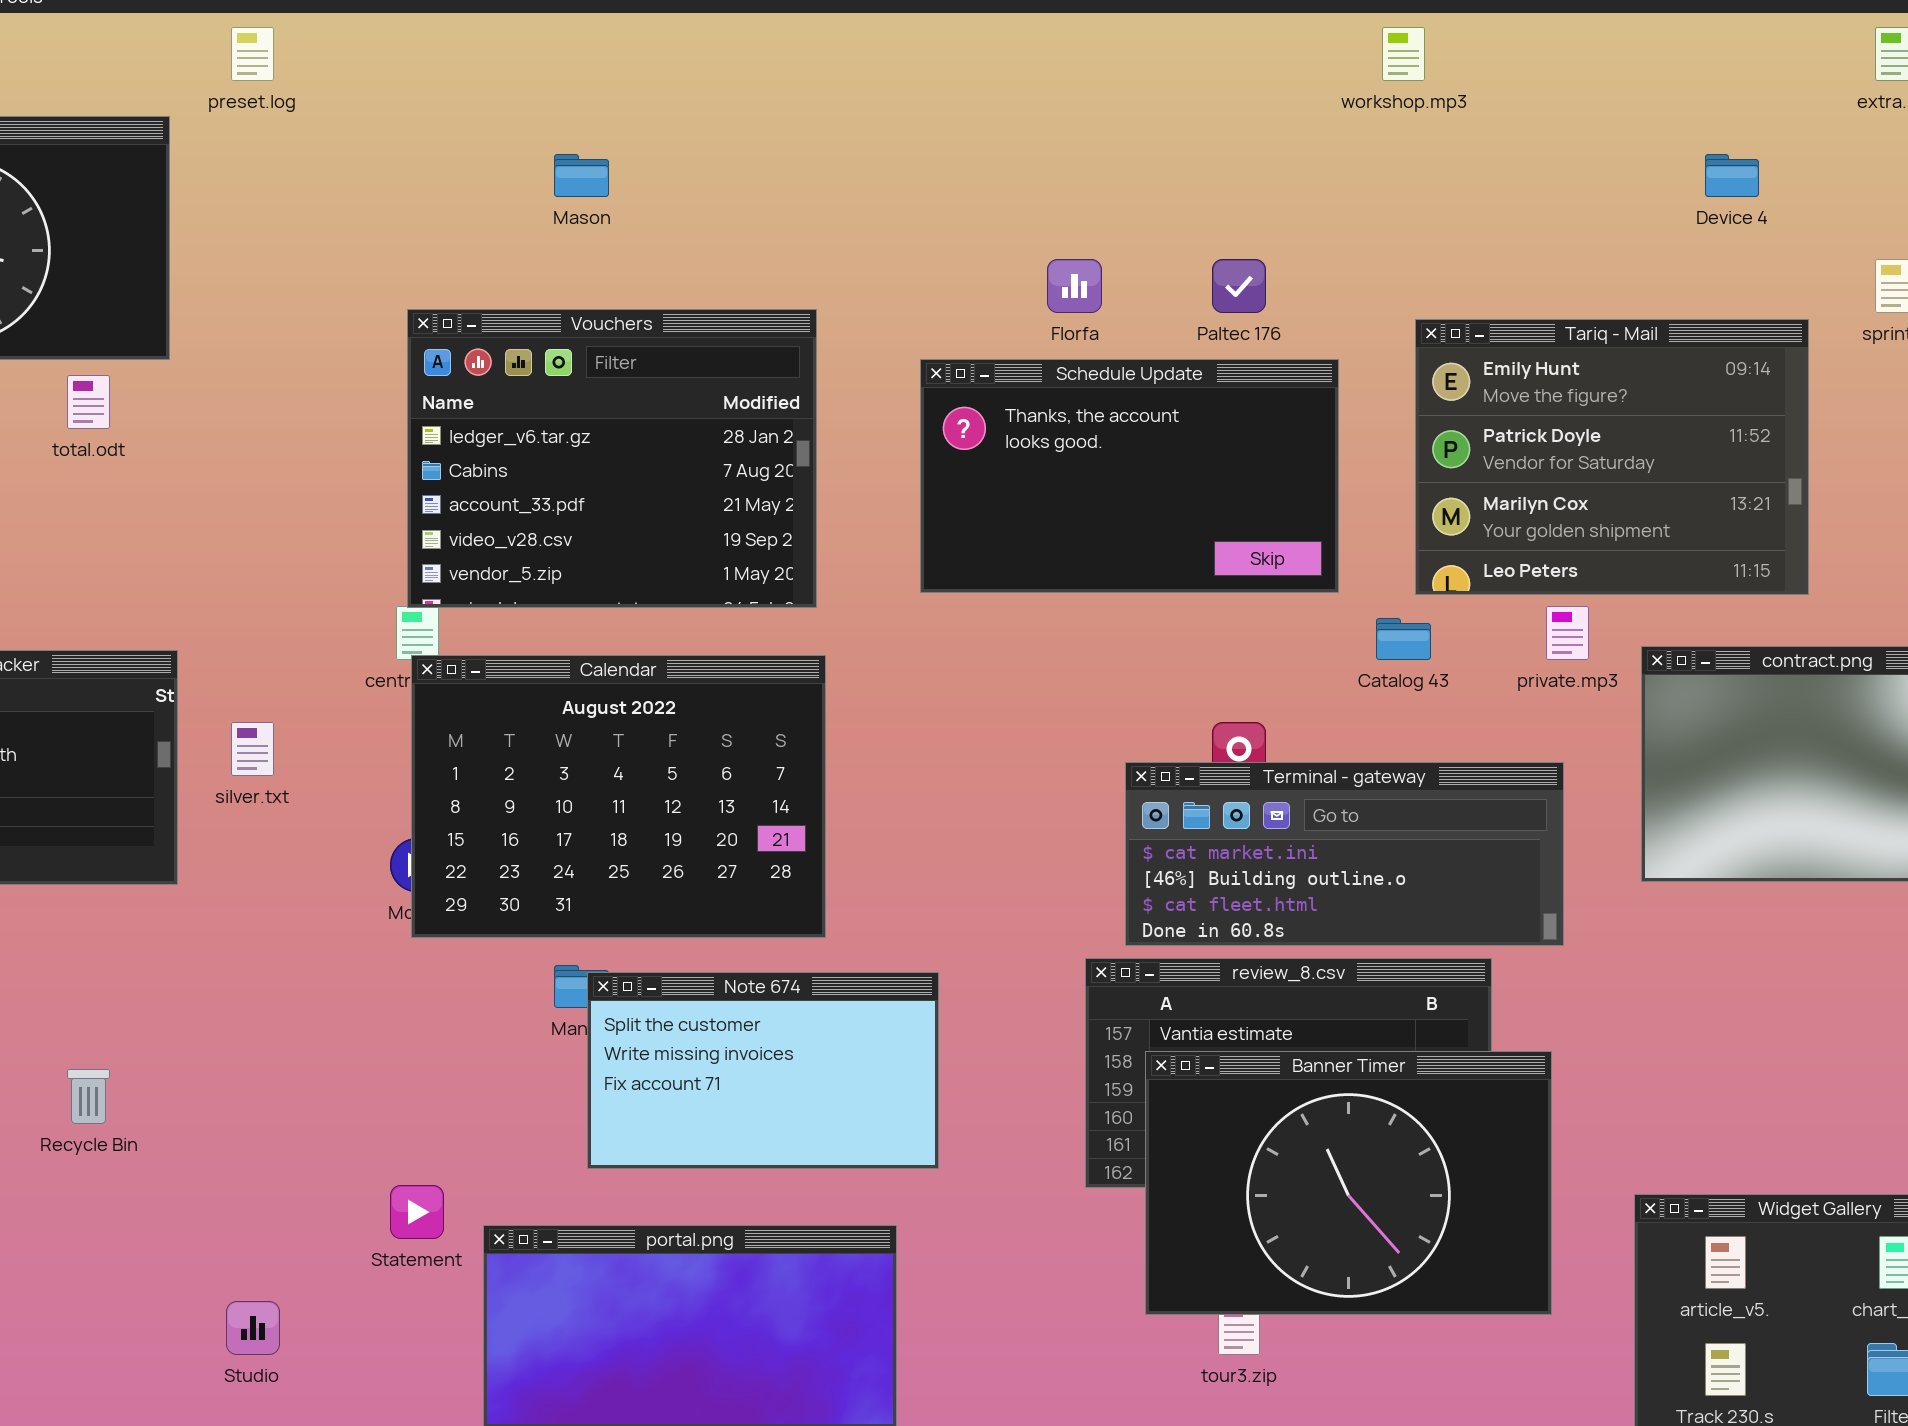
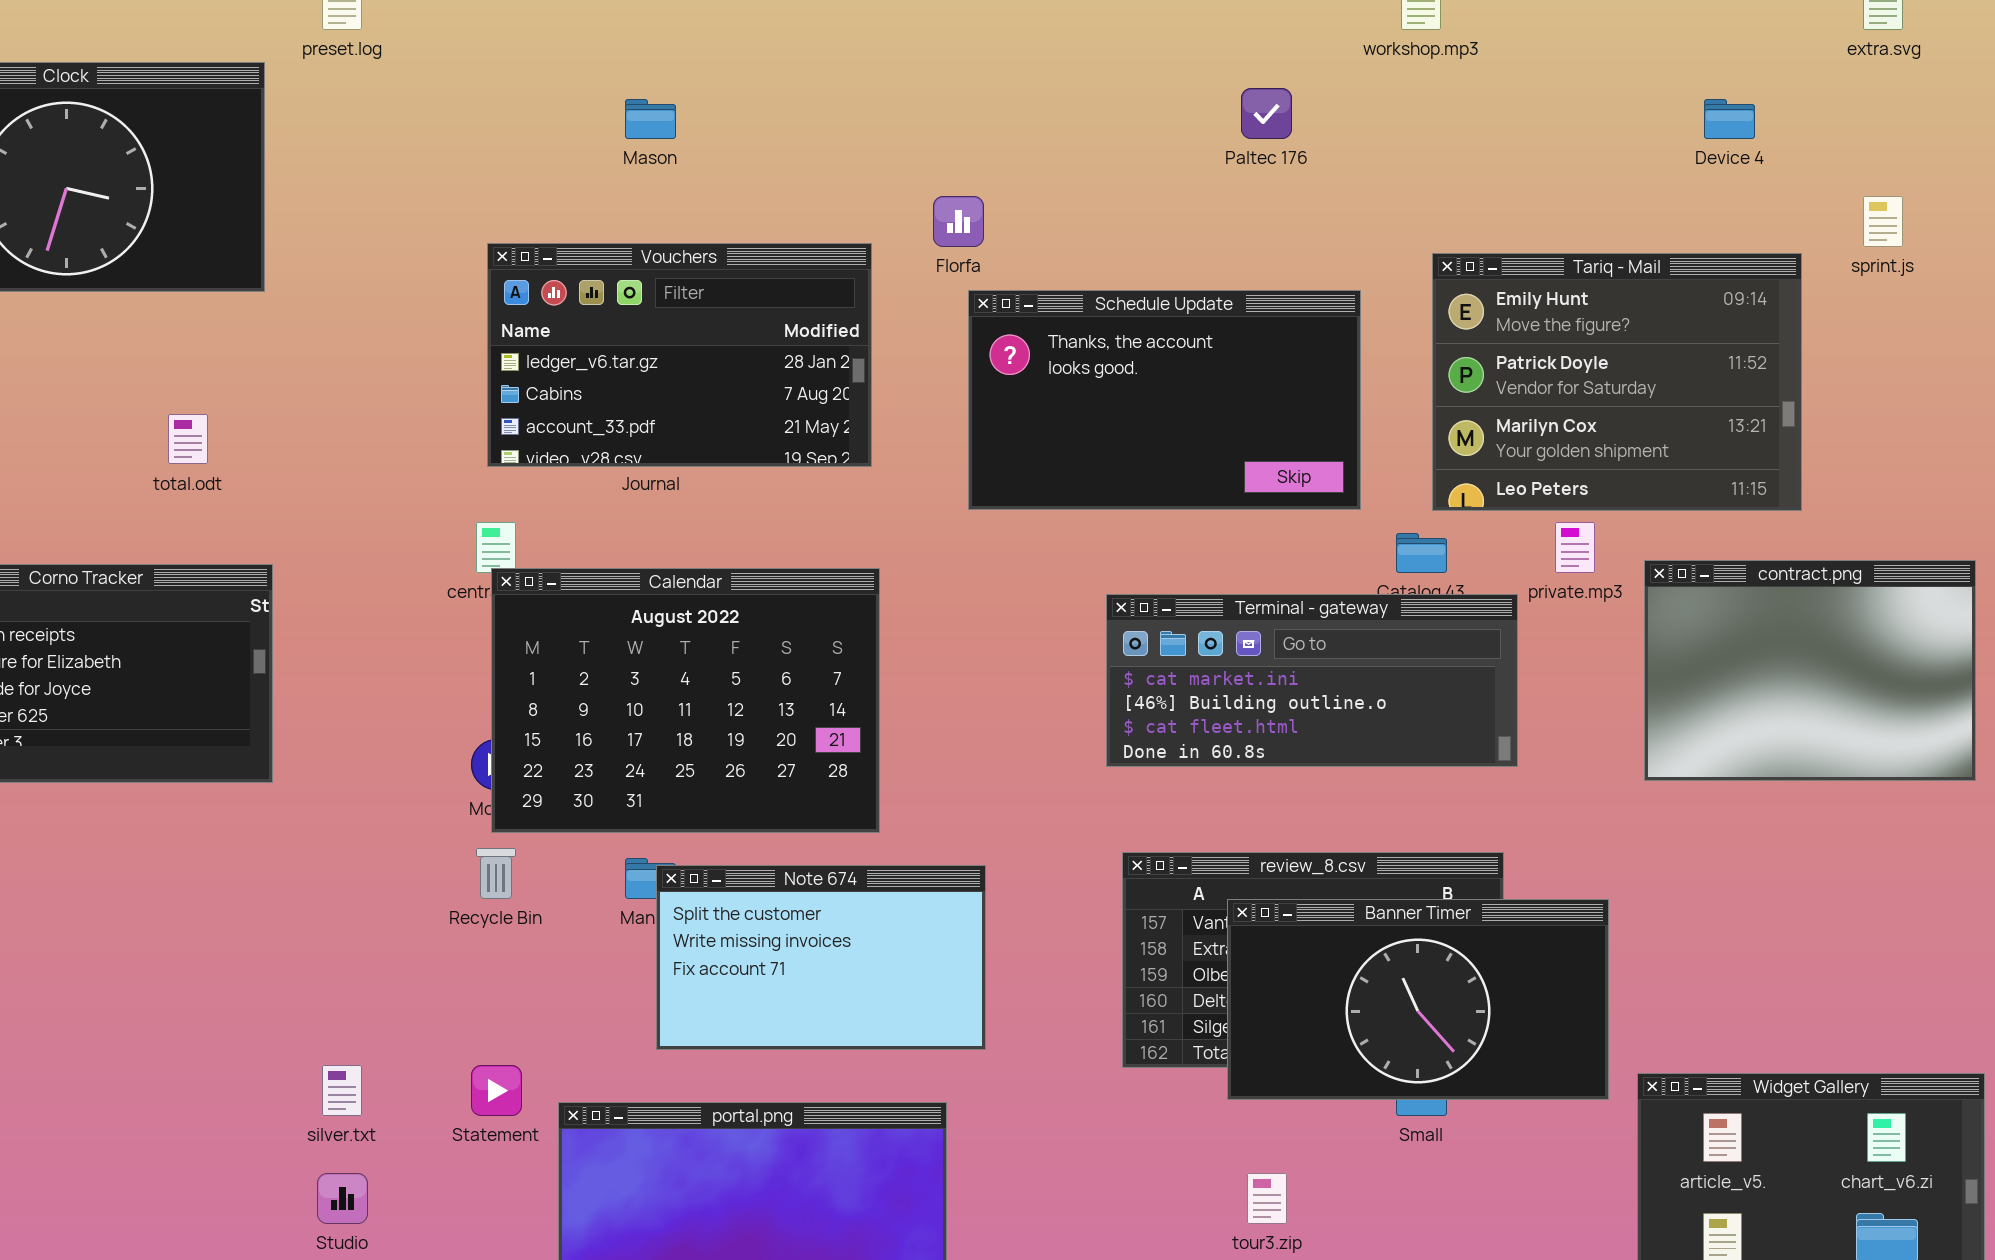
Florfa: [1047,259,1102,313] -> [933,196,984,247], moved
Paltec 176: [1212,259,1266,313] -> [1241,88,1292,139], moved
Vouchers: [407,309,817,608] -> [487,243,872,467], resized
total.odt: [67,375,110,429] -> [168,414,208,464], moved
silver.txt: [231,722,274,776] -> [322,1065,362,1116], moved
Terminal - gateway: [1125,762,1564,946] -> [1106,594,1518,767], moved
Banner Timer: [1145,1051,1552,1315] -> [1227,899,1609,1100], moved, resized
Recycle Bin: [67,1069,110,1124] -> [476,848,516,899], moved

